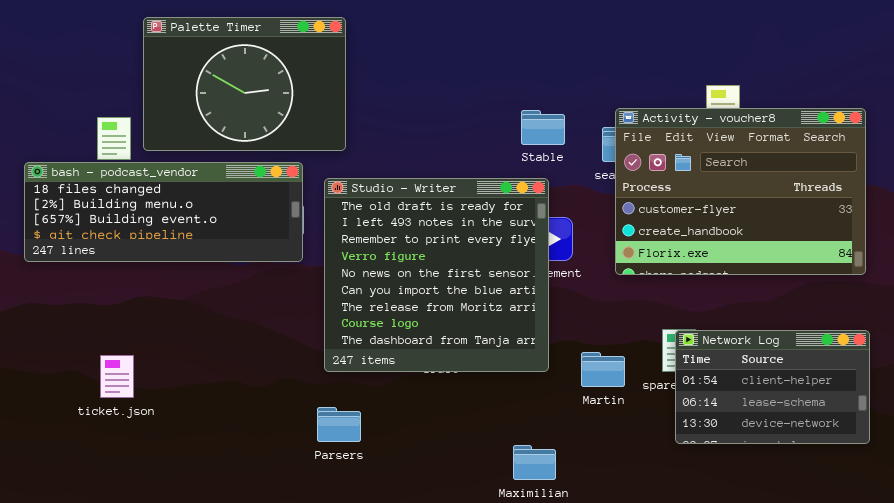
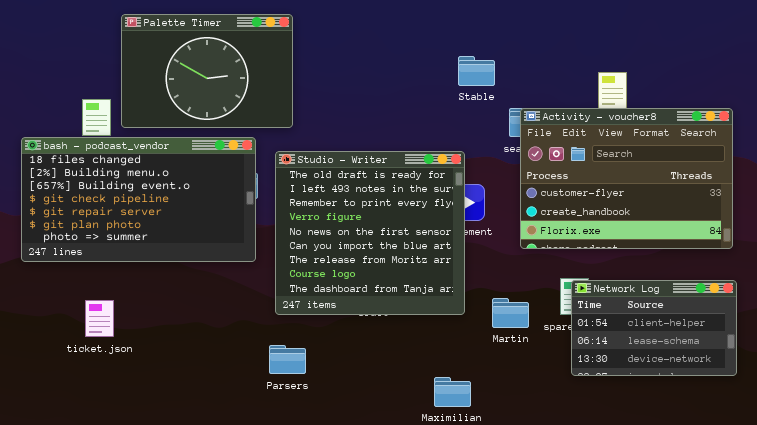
Activity - voucher8: [615,108,866,275] -> [520,108,733,249], moved
Stable: [521,110,565,145] -> [458,56,495,86], moved
bash - podcast_vendor: [24,162,303,262] -> [21,137,256,262], resized

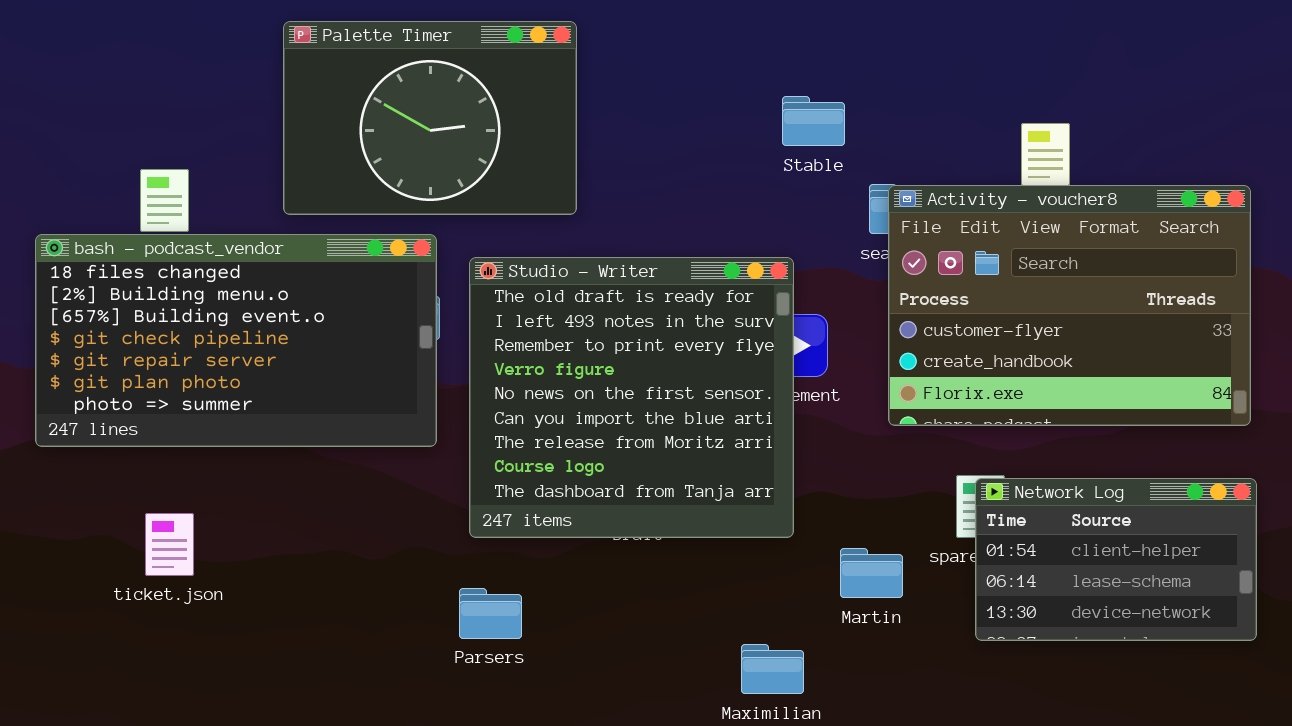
Palette Timer: [121,14,293,128] -> [283,21,577,215], moved
Martin: [492,298,529,328] -> [840,548,903,598], moved

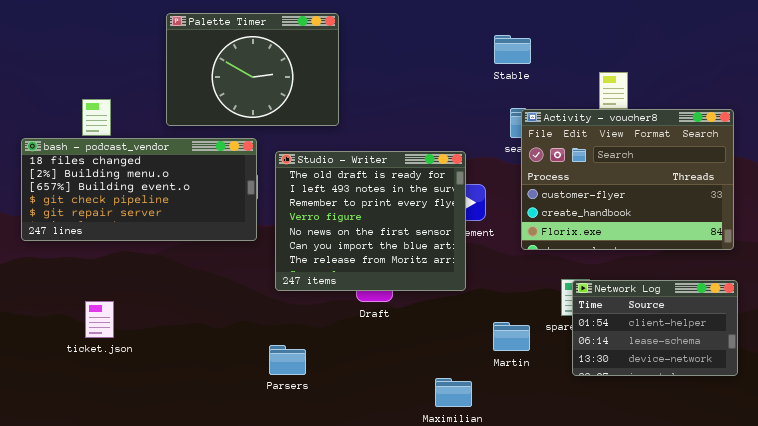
Stable: [782,96,845,146] -> [494,35,531,64], moved
bash - podcast_vendor: [35,234,437,447] -> [21,138,257,241], resized
Studio - Writer: [469,257,794,538] -> [275,151,466,291], resized

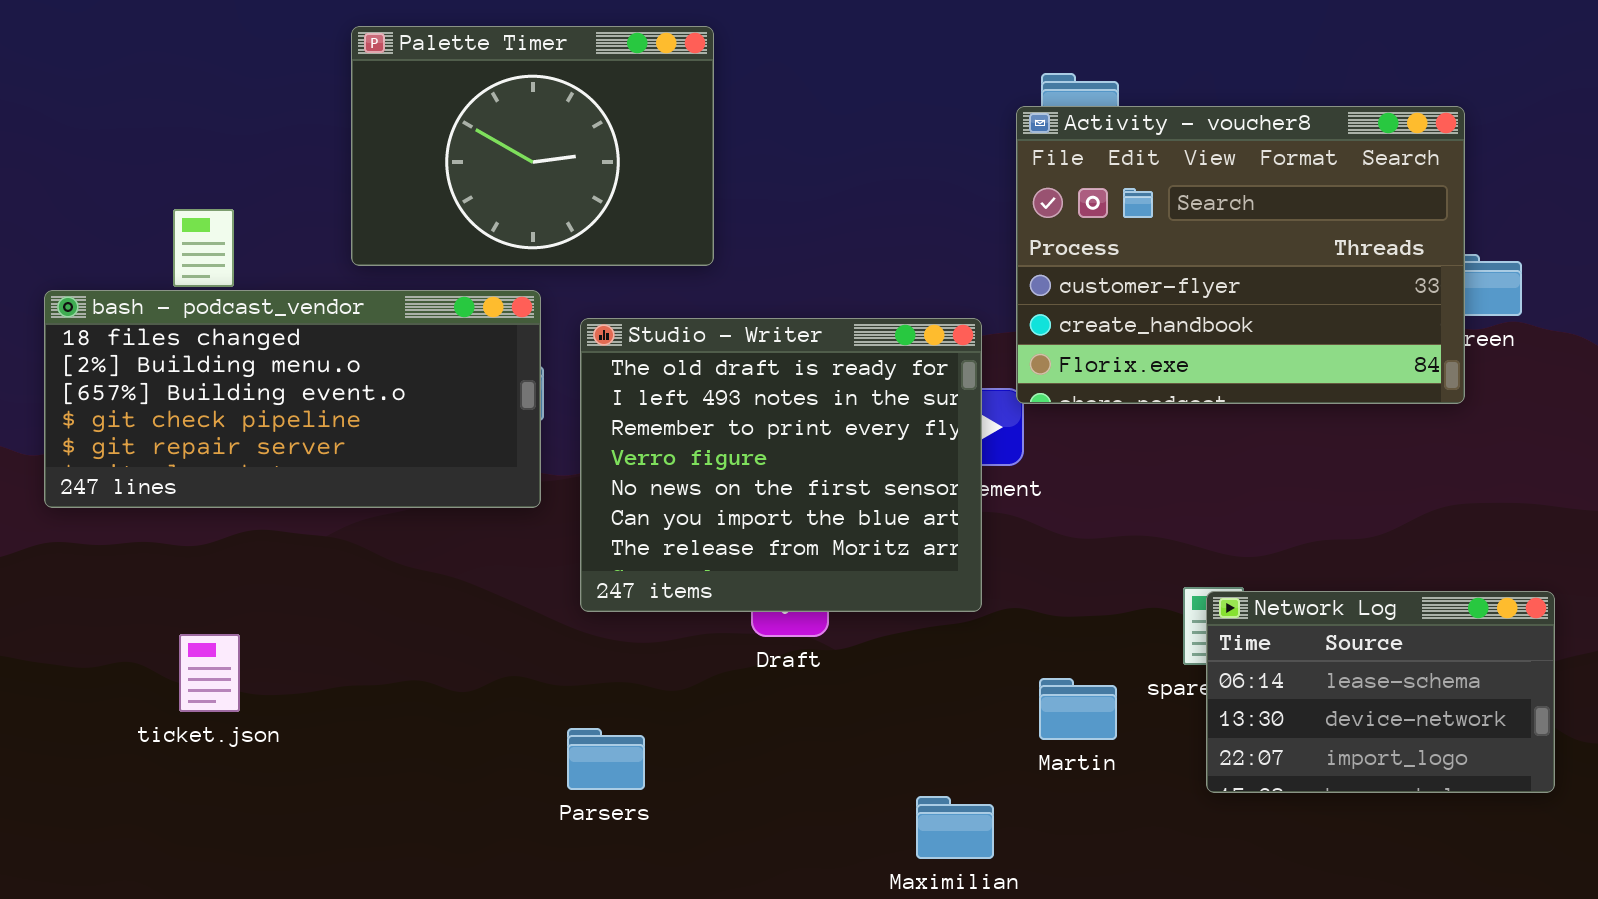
Activity - voucher8: [521,109,734,250] -> [1016,106,1465,404], moved
Network Log: [572,280,738,376] -> [1206,591,1555,793], scrolled down 1 row

